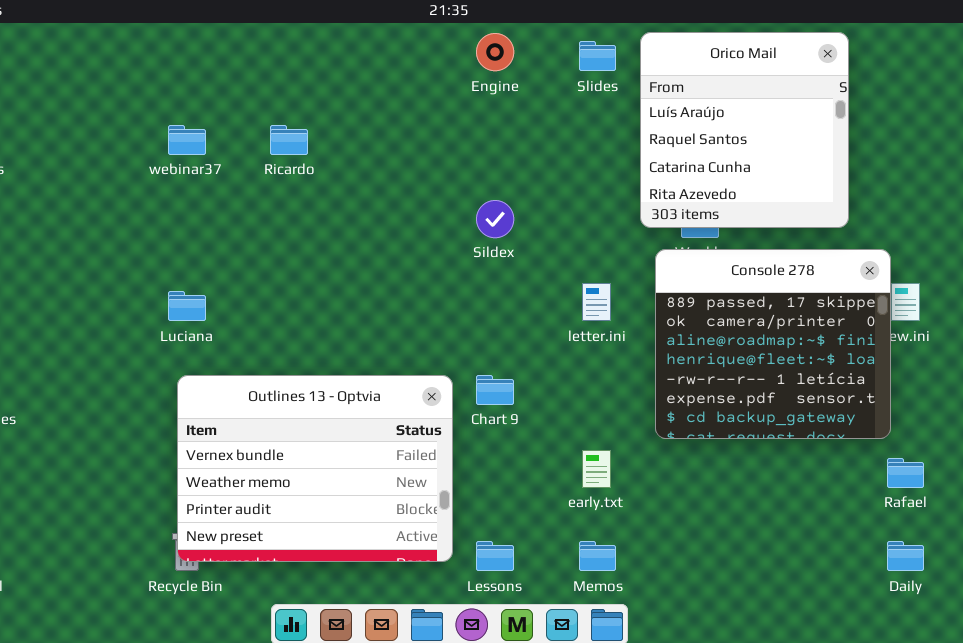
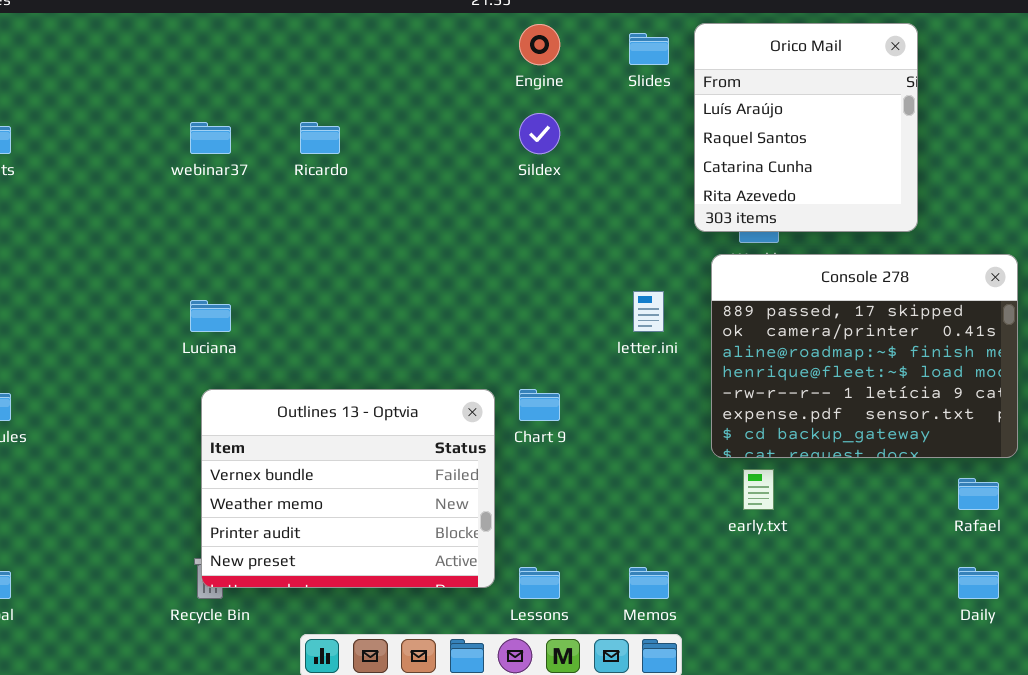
Sildex: [476,200,514,238] -> [519,113,560,154], moved
Console 278: [655,249,891,439] -> [711,254,1018,458], resized
early.txt: [582,450,611,488] -> [743,469,774,510], moved

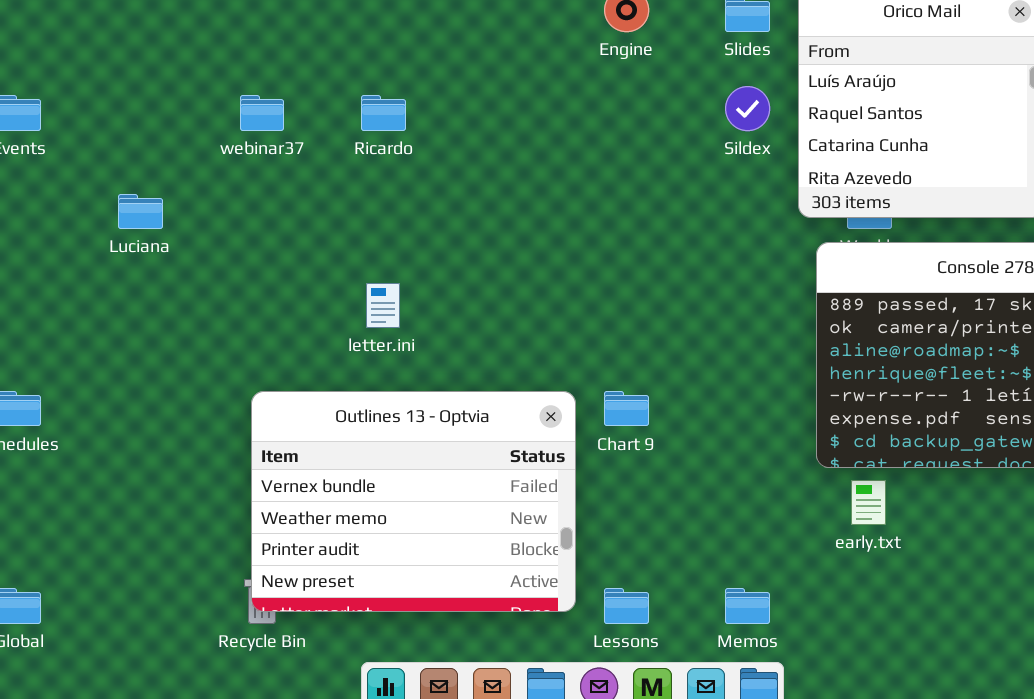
Sildex: [519,113,560,154] -> [725,86,770,131], moved
letter.ini: [633,291,664,332] -> [366,283,400,328], moved
Luciana: [190,300,231,332] -> [118,194,163,229], moved

